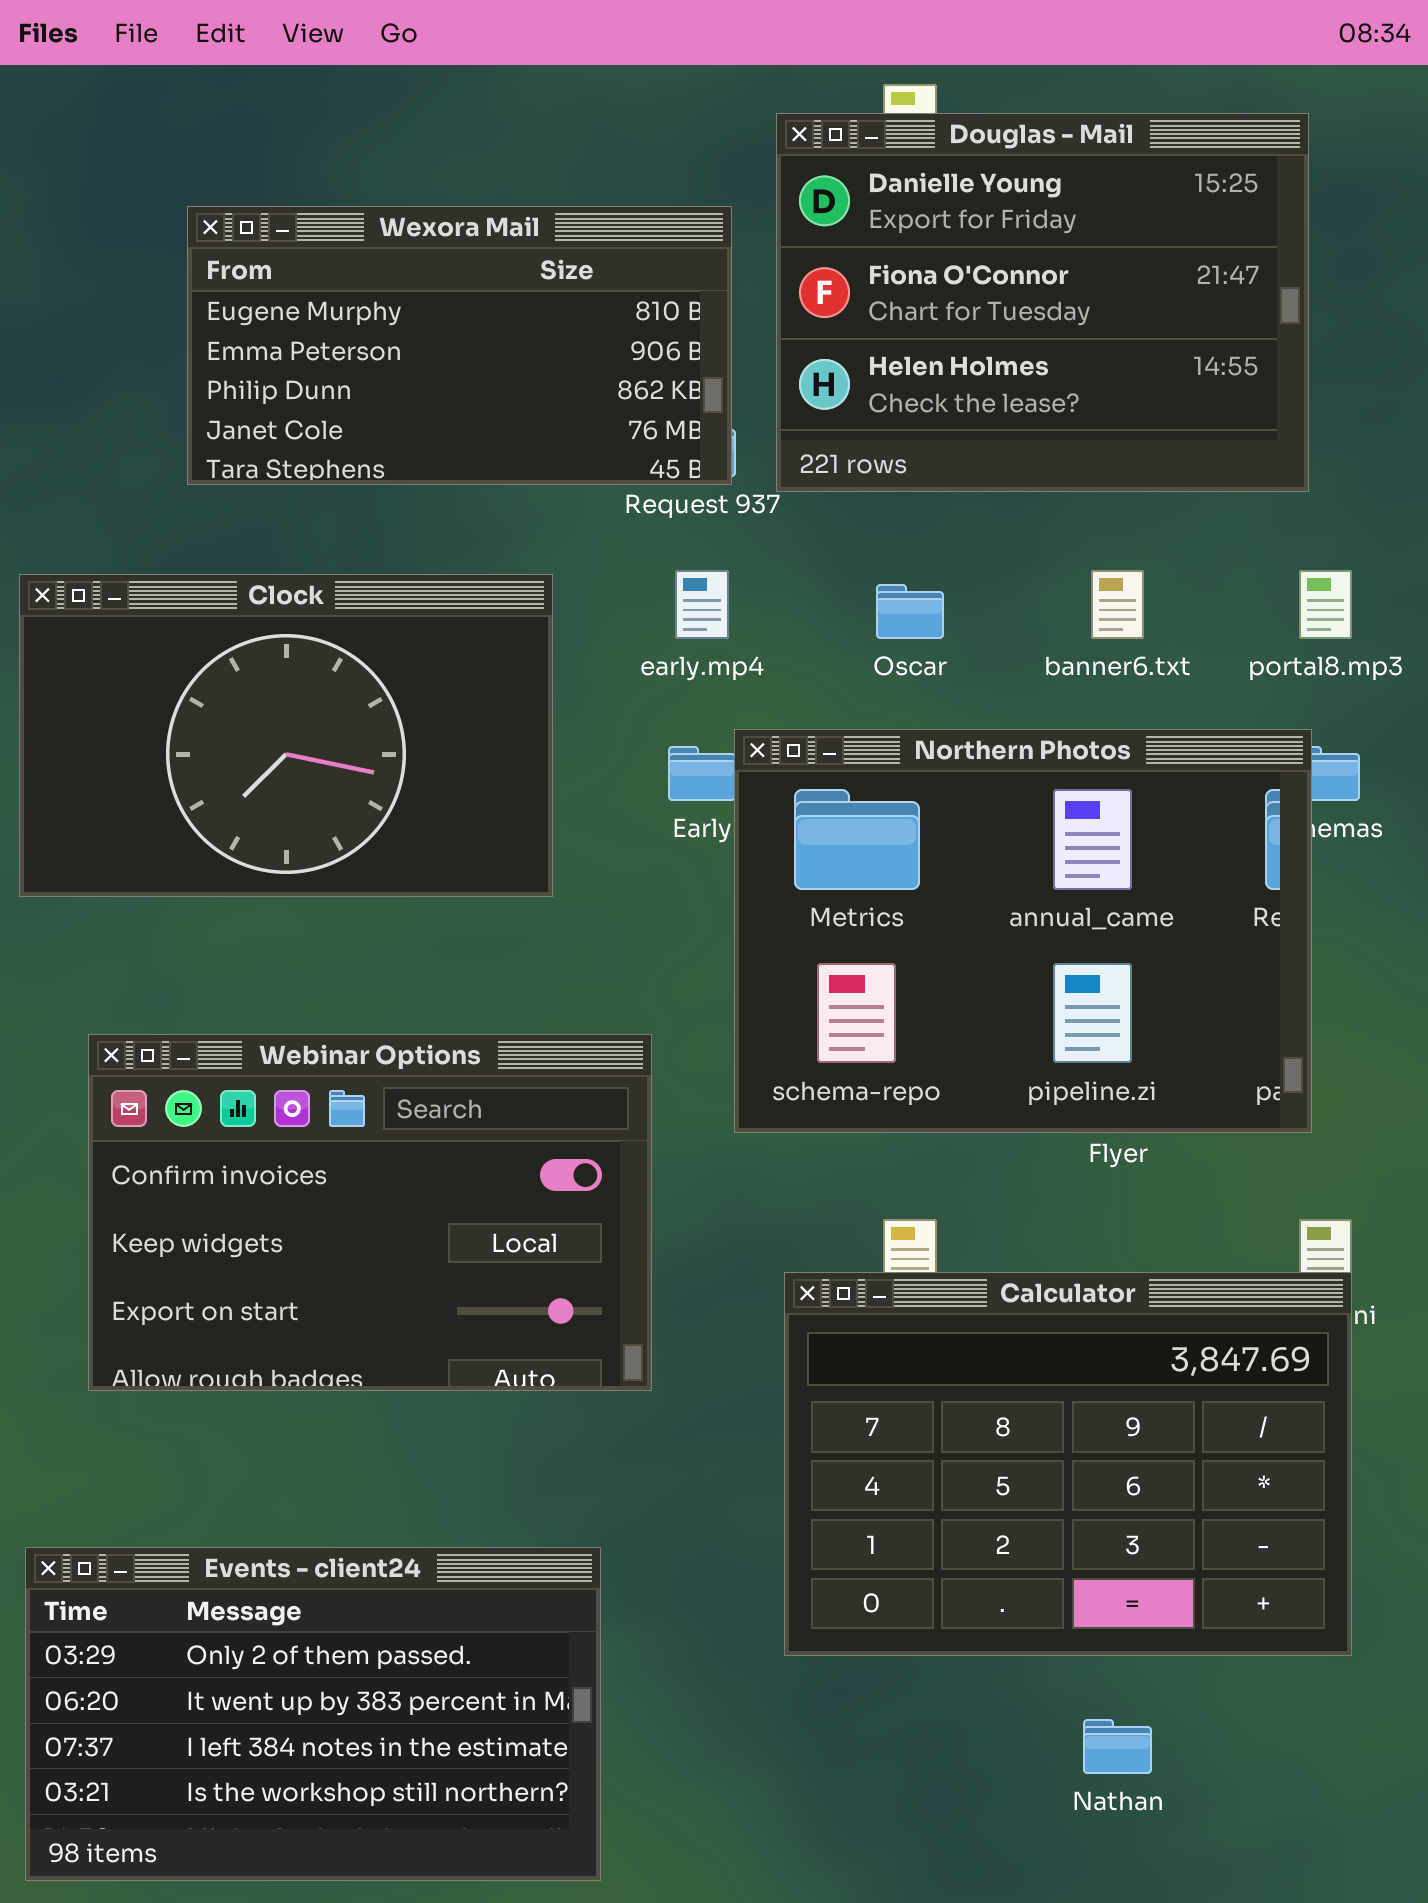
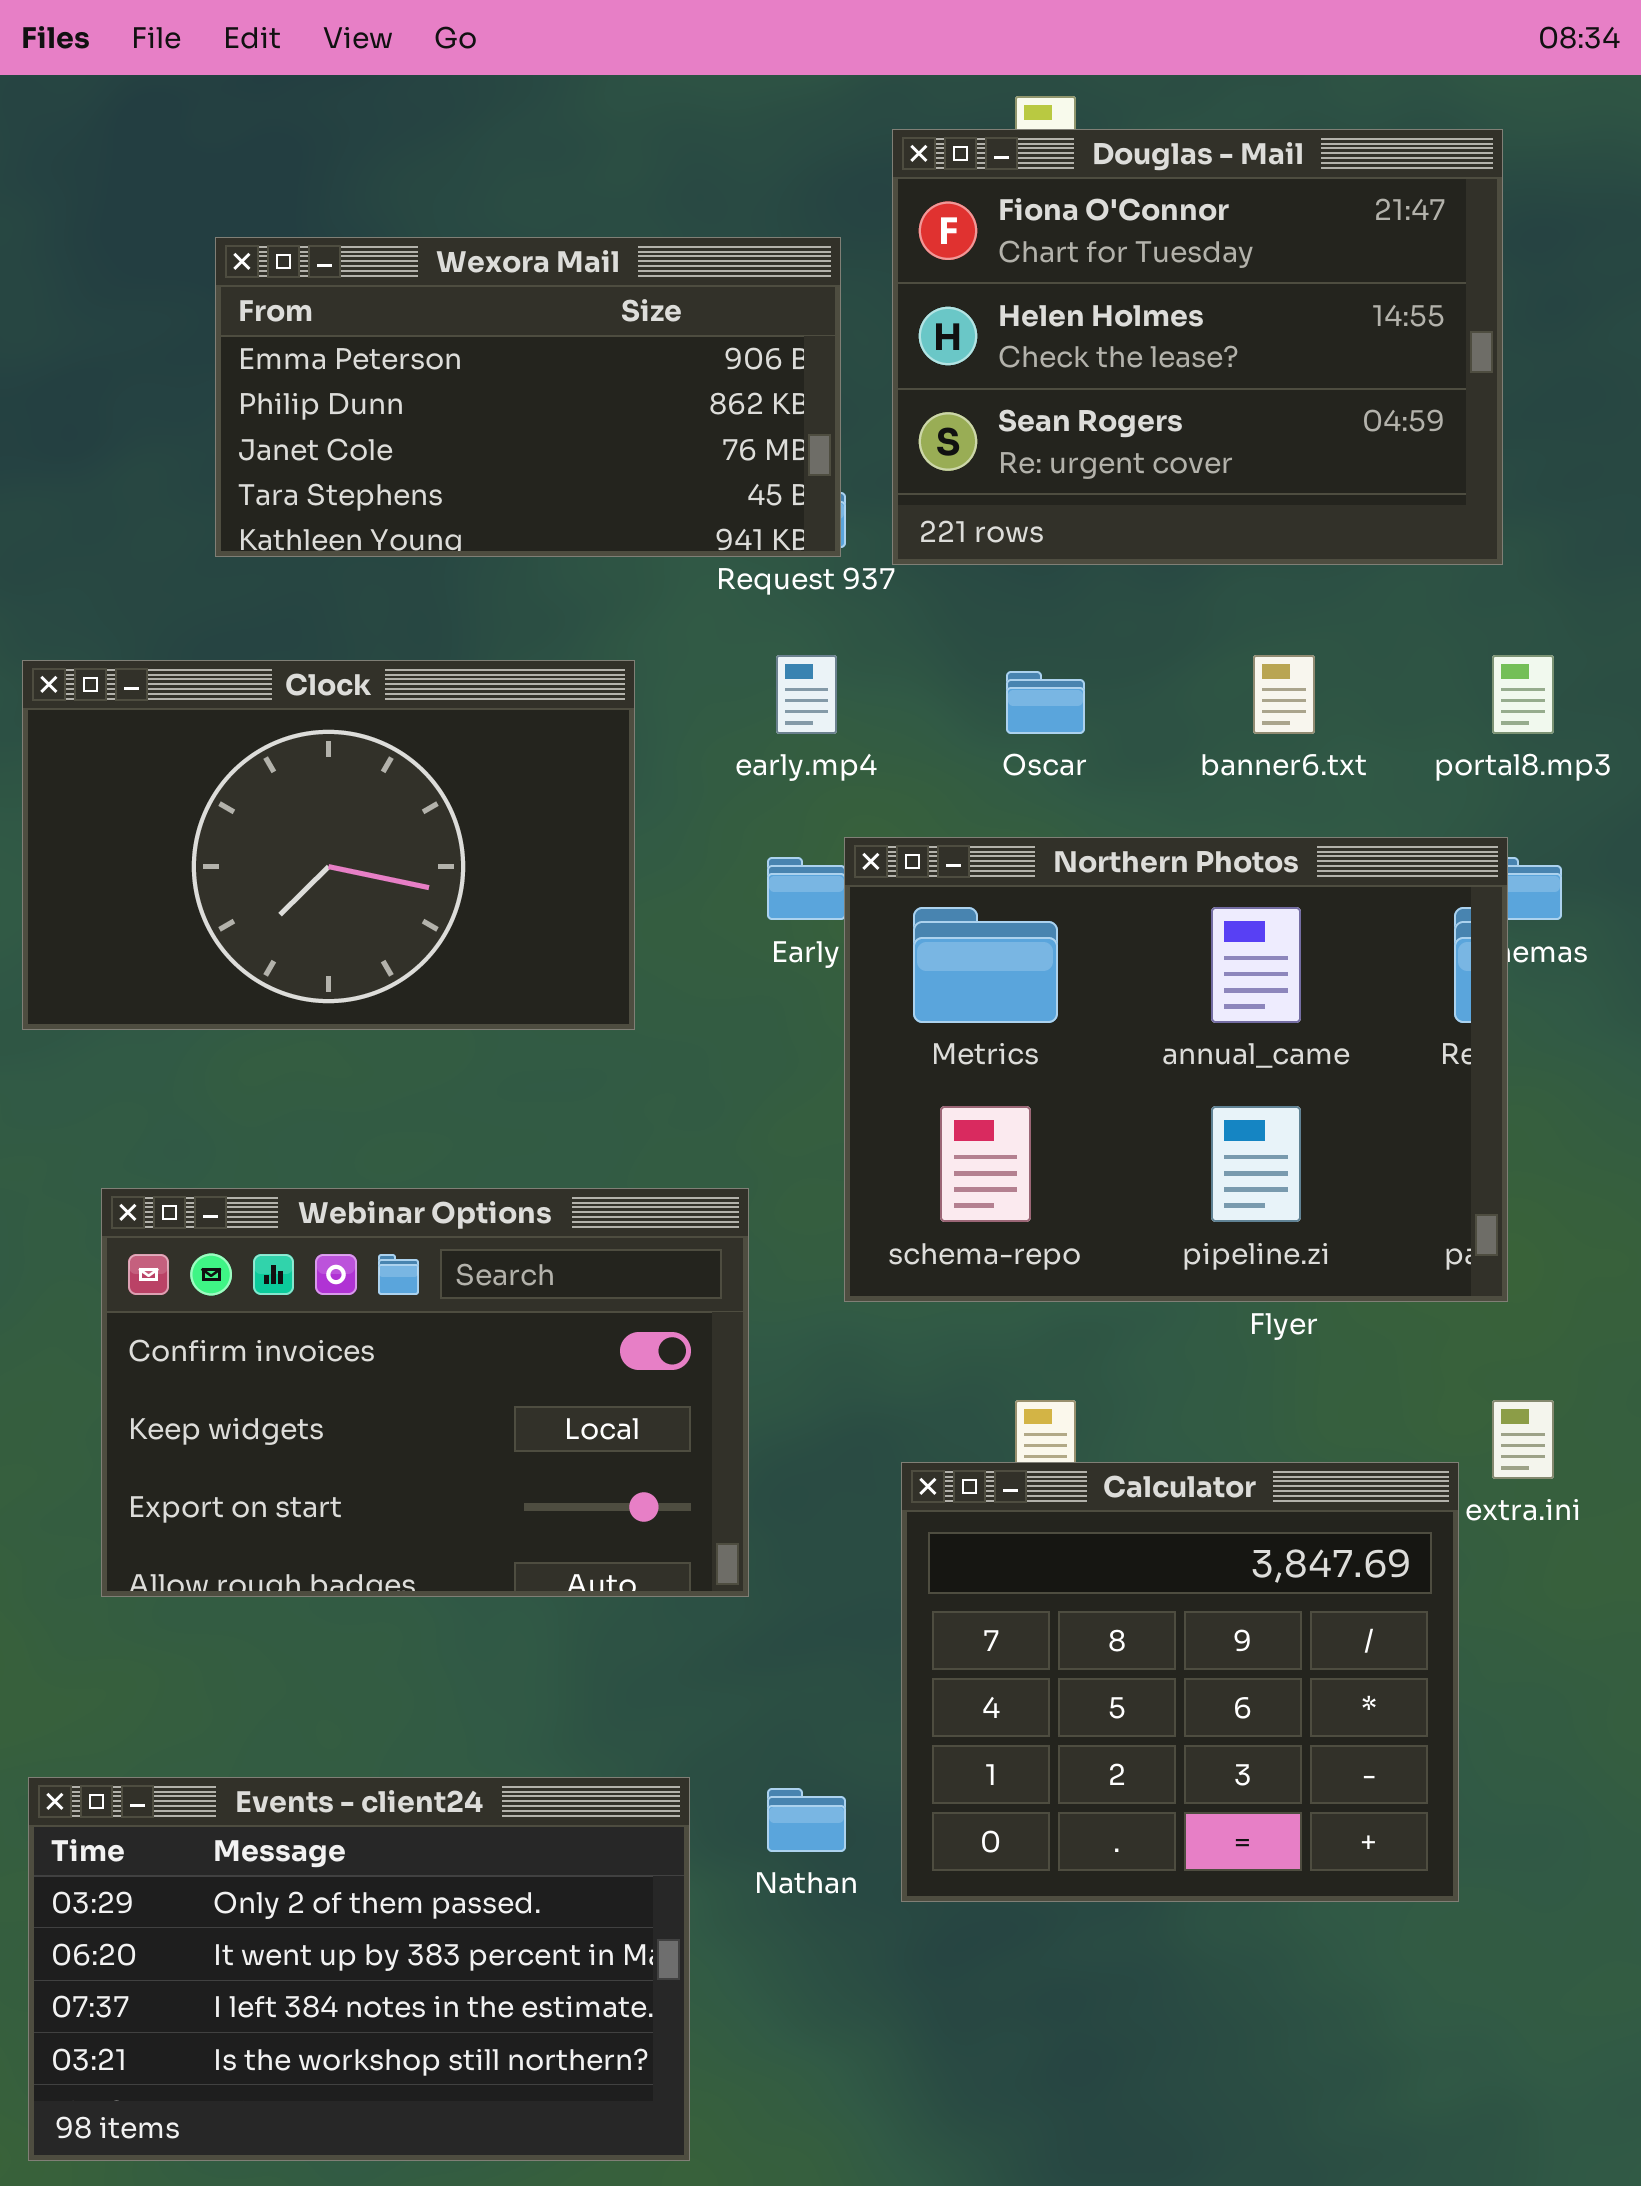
Douglas - Mail: [776,113,1309,492] -> [892,129,1503,565], scrolled down 1 row
Wexora Mail: [187,206,732,485] -> [215,237,841,557], scrolled down 1 row
Calculator: [784,1272,1352,1656] -> [901,1462,1459,1902], resized
Nathan: [1083,1719,1152,1774] -> [767,1788,846,1852], moved

